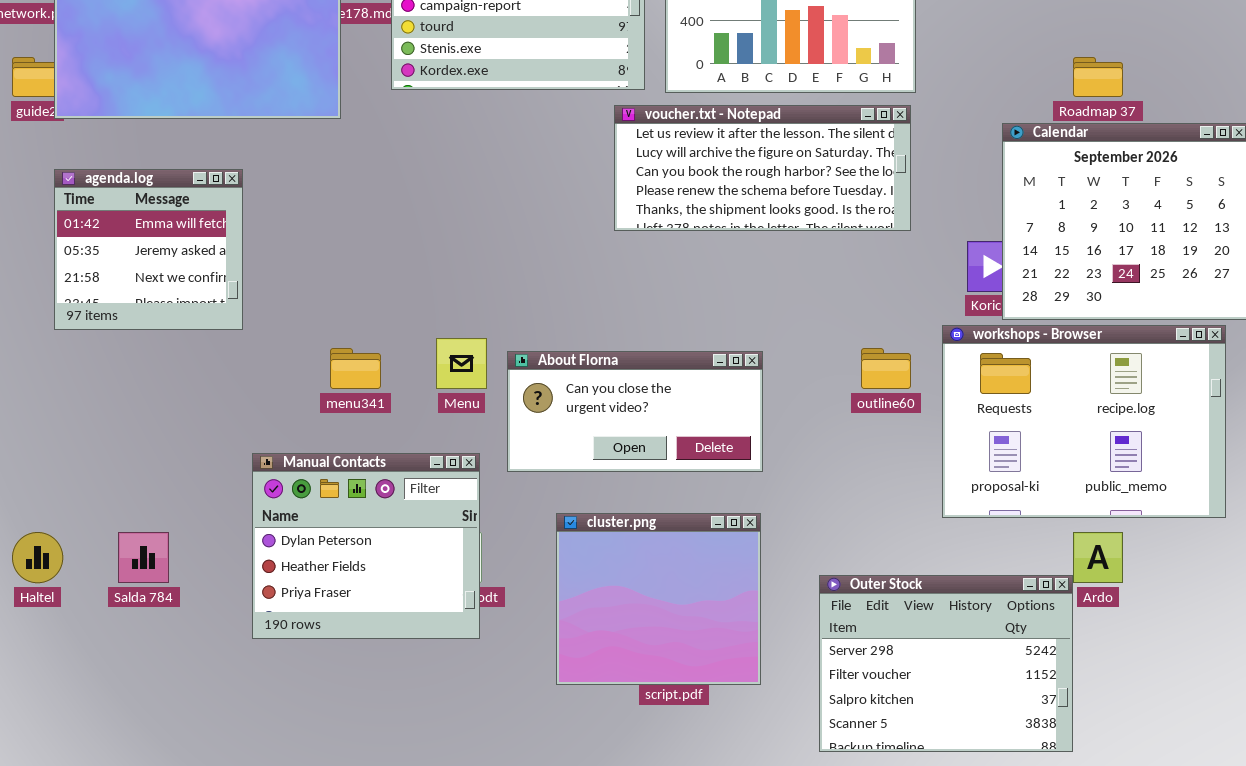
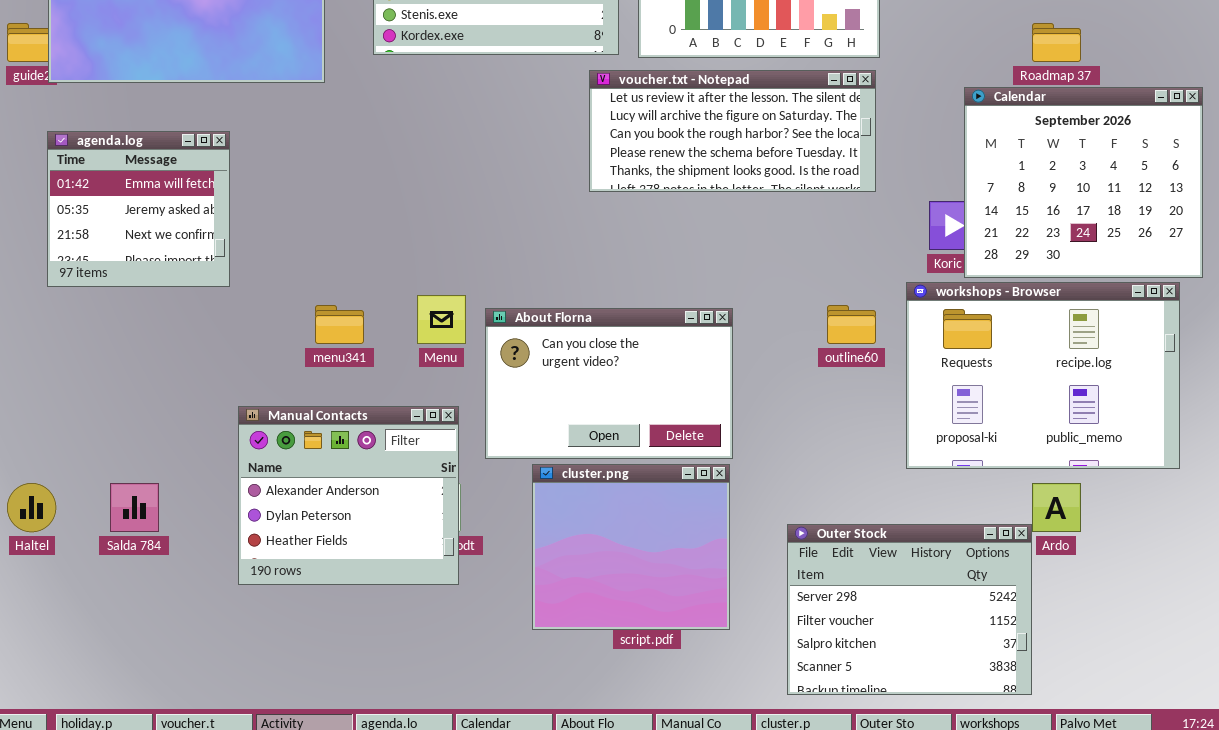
About Florna: [507,351,763,472] -> [485,308,733,459], resized
Manual Contacts: [252,453,480,639] -> [238,406,459,585], scrolled up 1 row

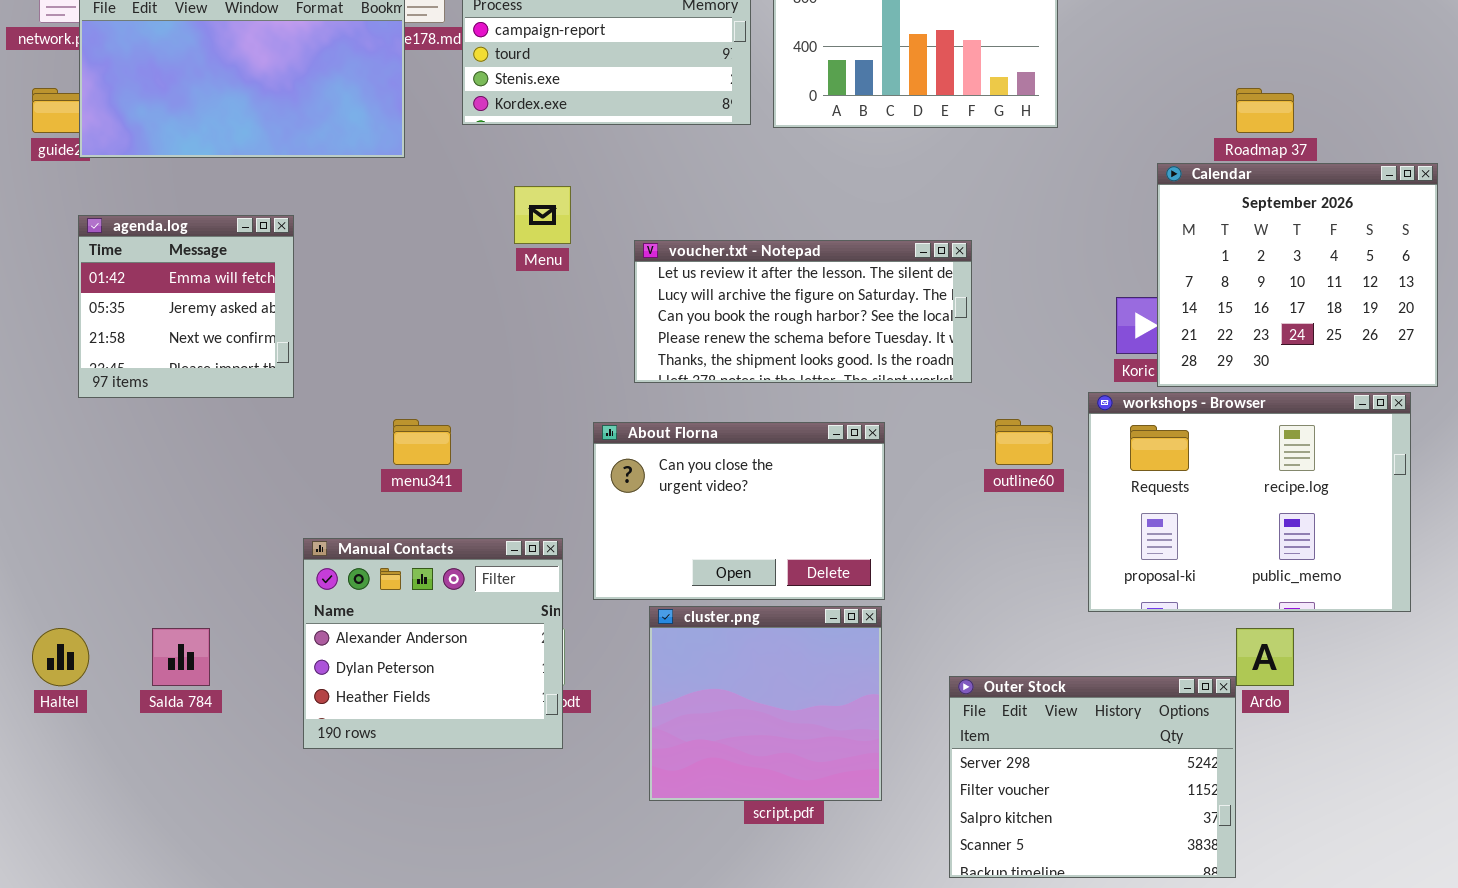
voucher.txt - Notepad: [589,70,876,192] -> [634,240,972,383], moved
Menu: [417,295,466,344] -> [514,186,571,244], moved

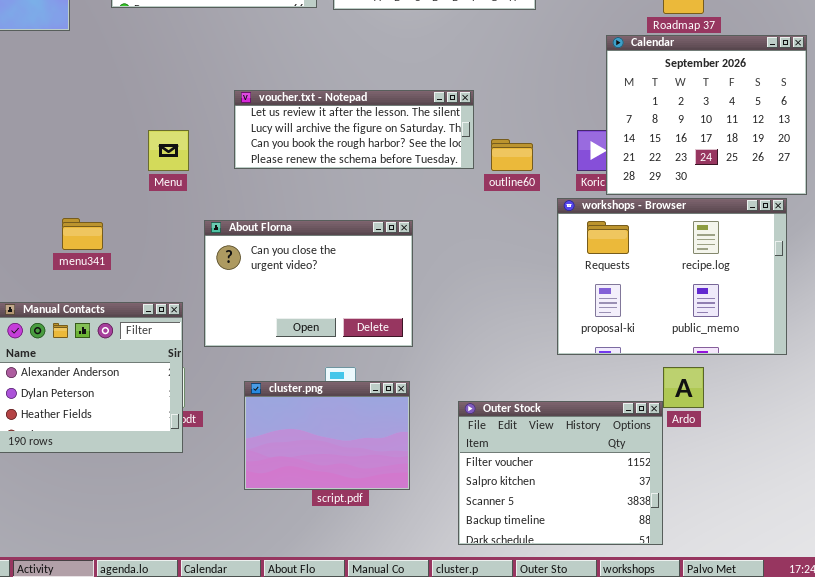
Menu: [514,186,571,244] -> [148,130,189,171], moved
voucher.txt - Notepad: [634,240,972,383] -> [234,90,474,169], resized
outline60: [995,419,1053,465] -> [491,139,533,171], moved
cluster.png: [649,606,882,801] -> [244,381,410,490], resized
Outer Stock: [949,676,1236,878] -> [458,401,663,545], scrolled down 1 row

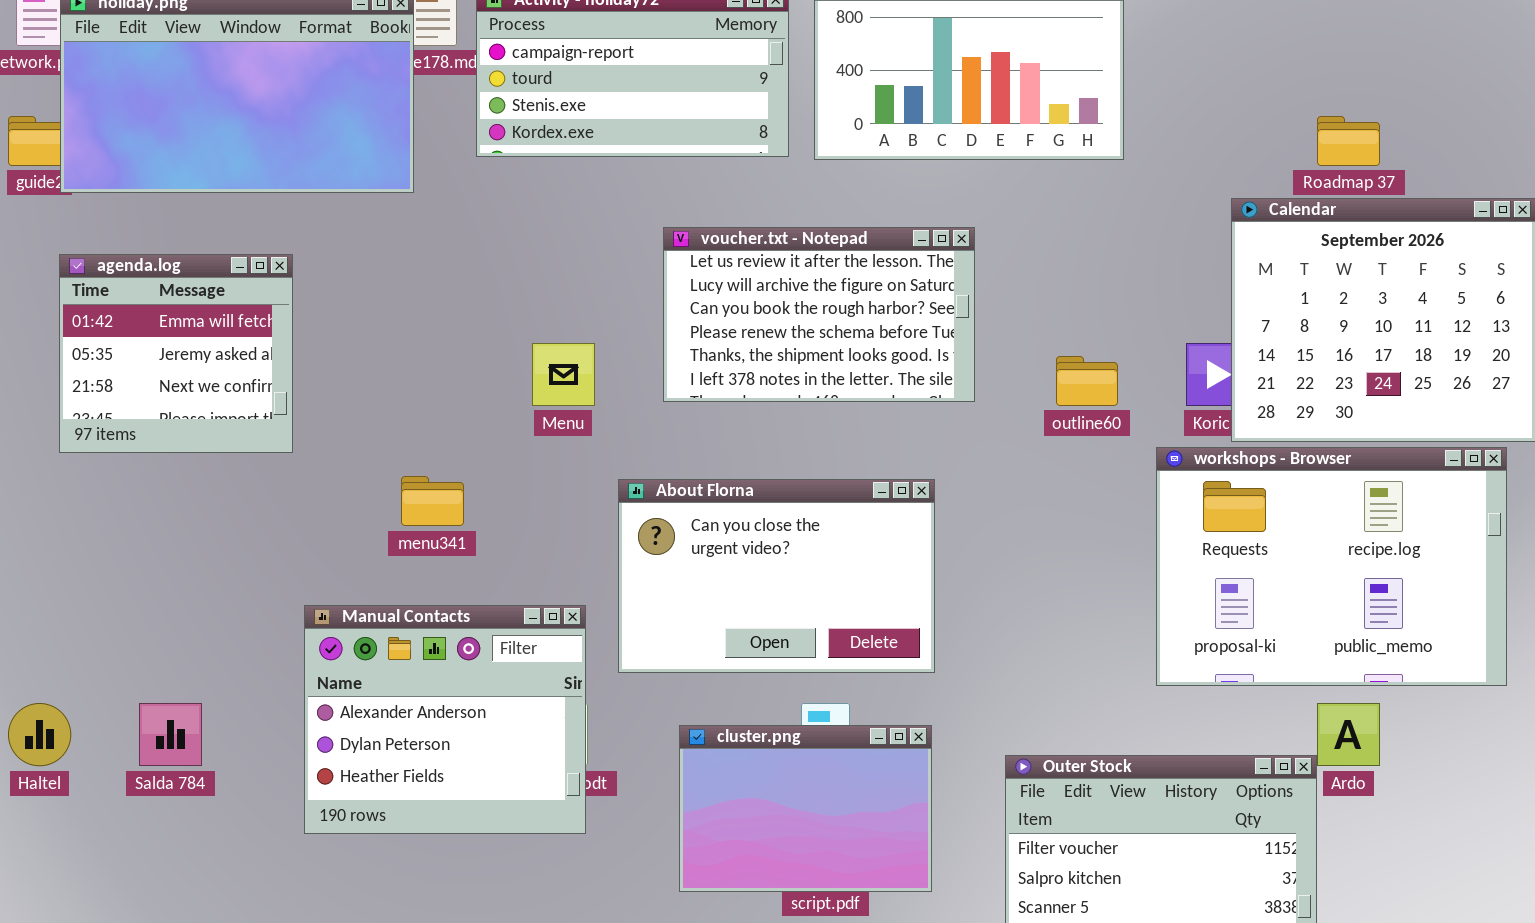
voucher.txt - Notepad: [234,90,474,169] -> [663,227,975,402], resized

